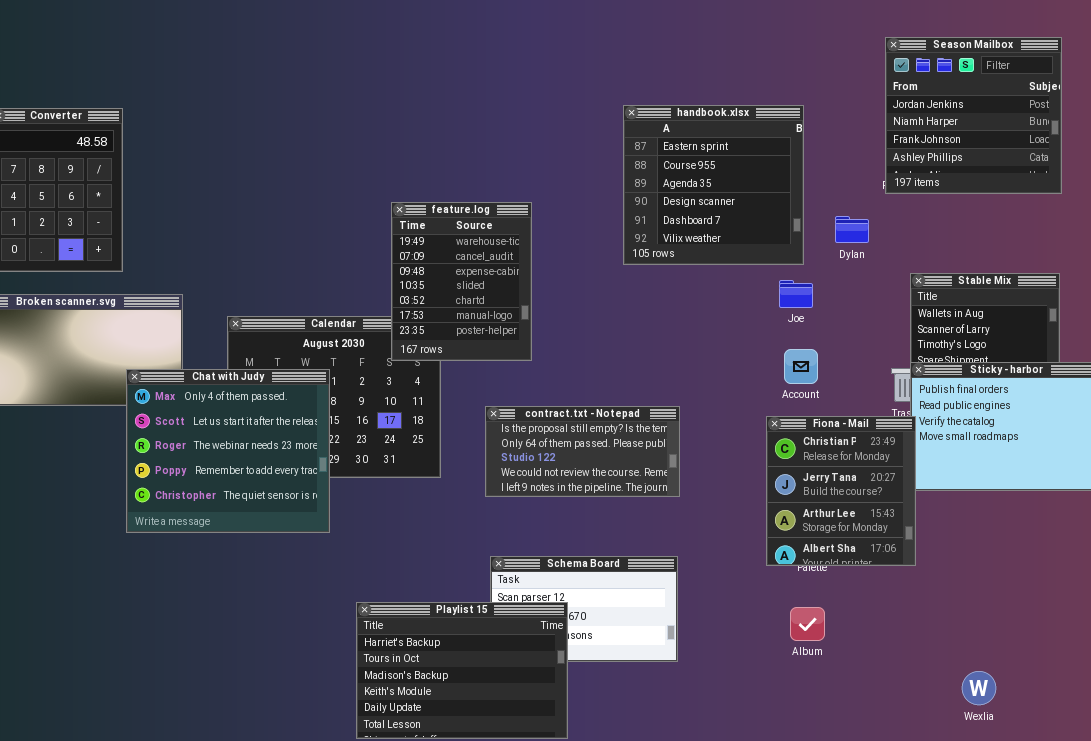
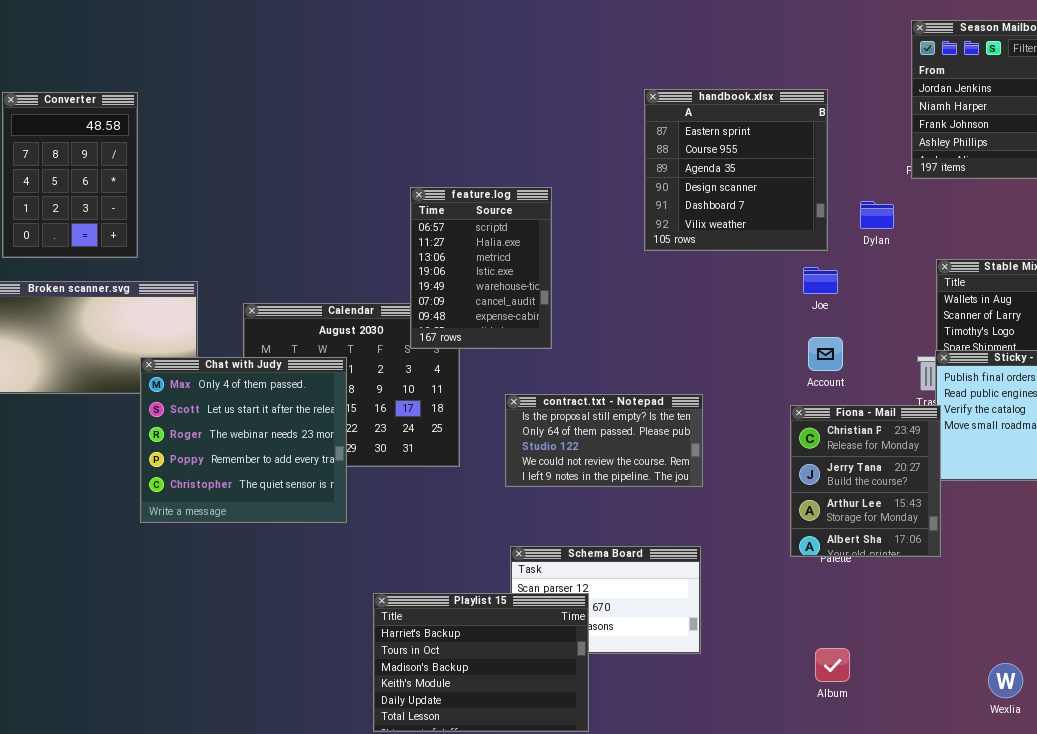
feature.log: [391,202,532,361] -> [410,187,552,349], scrolled up 4 rows
Album: [790,607,825,641] -> [815,648,850,682], moved

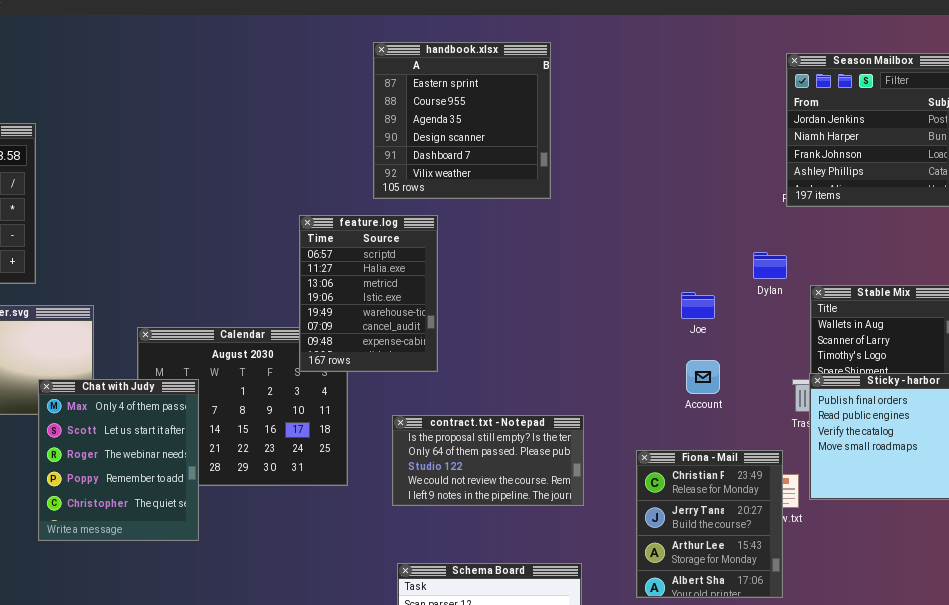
handbook.xlsx: [644,89,828,251] -> [373,42,551,199], moved
Dylan: [860,201,894,229] -> [753,252,787,279], moved
Chat with Judy: [140,357,347,523] -> [38,379,199,541], resized
Fiona - Mail: [790,405,941,557] -> [636,450,783,598], moved

